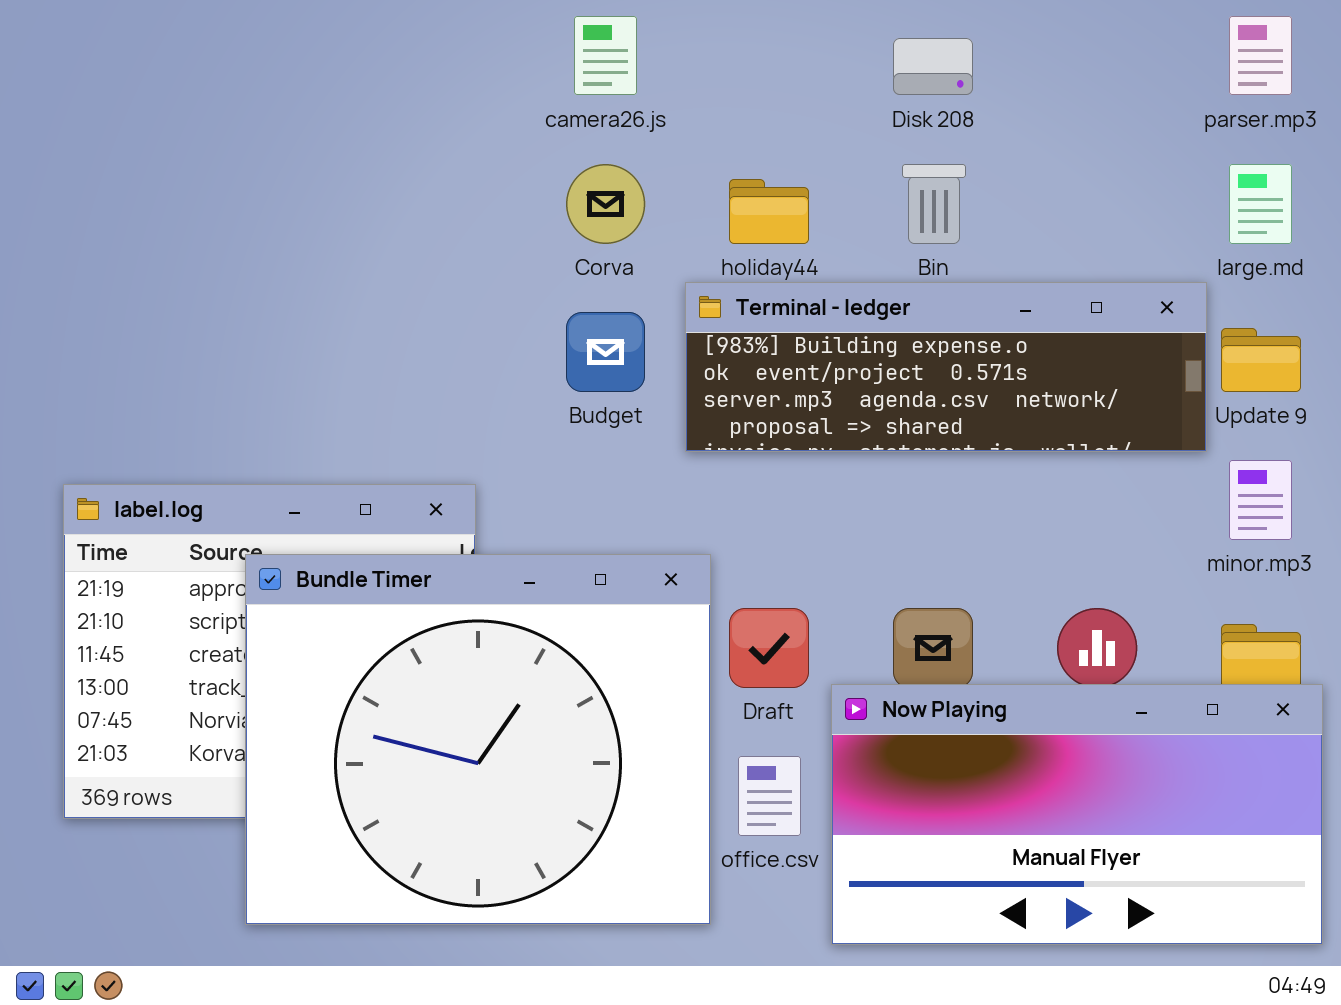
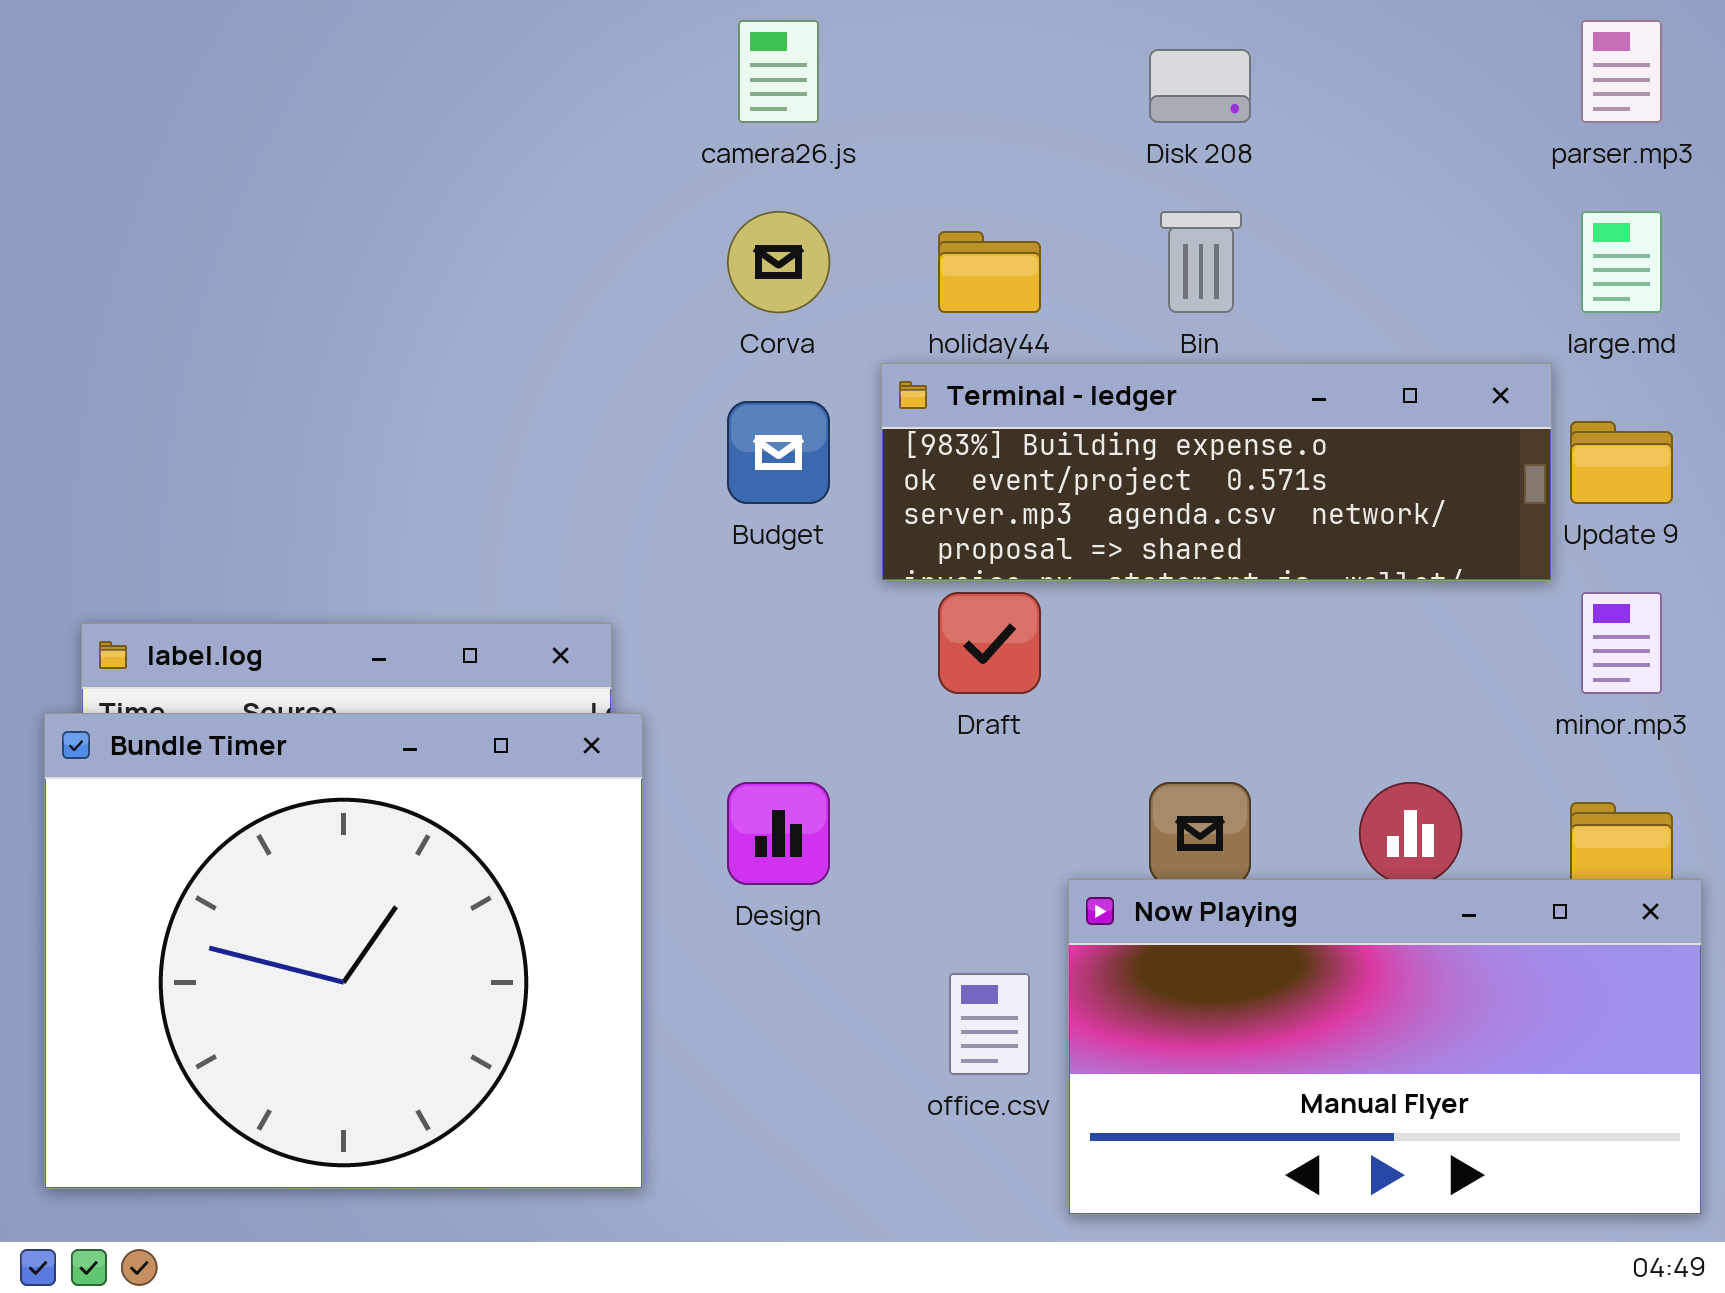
Bundle Timer: [245,554,711,925] -> [44,713,643,1189], moved
Draft: [729,608,809,688] -> [938,592,1041,694], moved

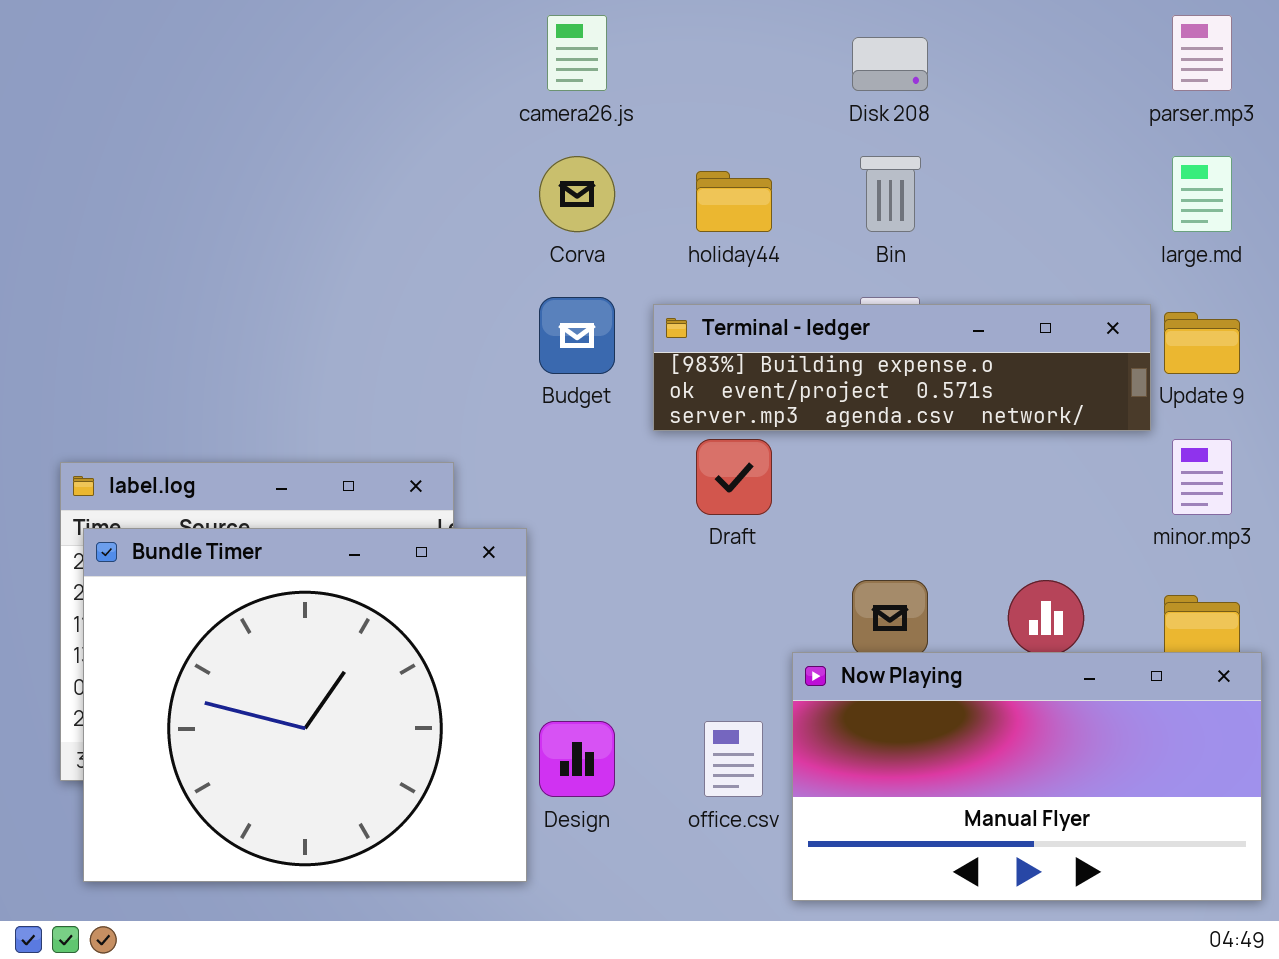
Terminal - ledger: [881,363,1552,581] -> [653,304,1151,431], resized
Bundle Timer: [44,713,643,1189] -> [83,528,527,882], moved
Design: [727,782,830,885] -> [539,721,615,797], moved

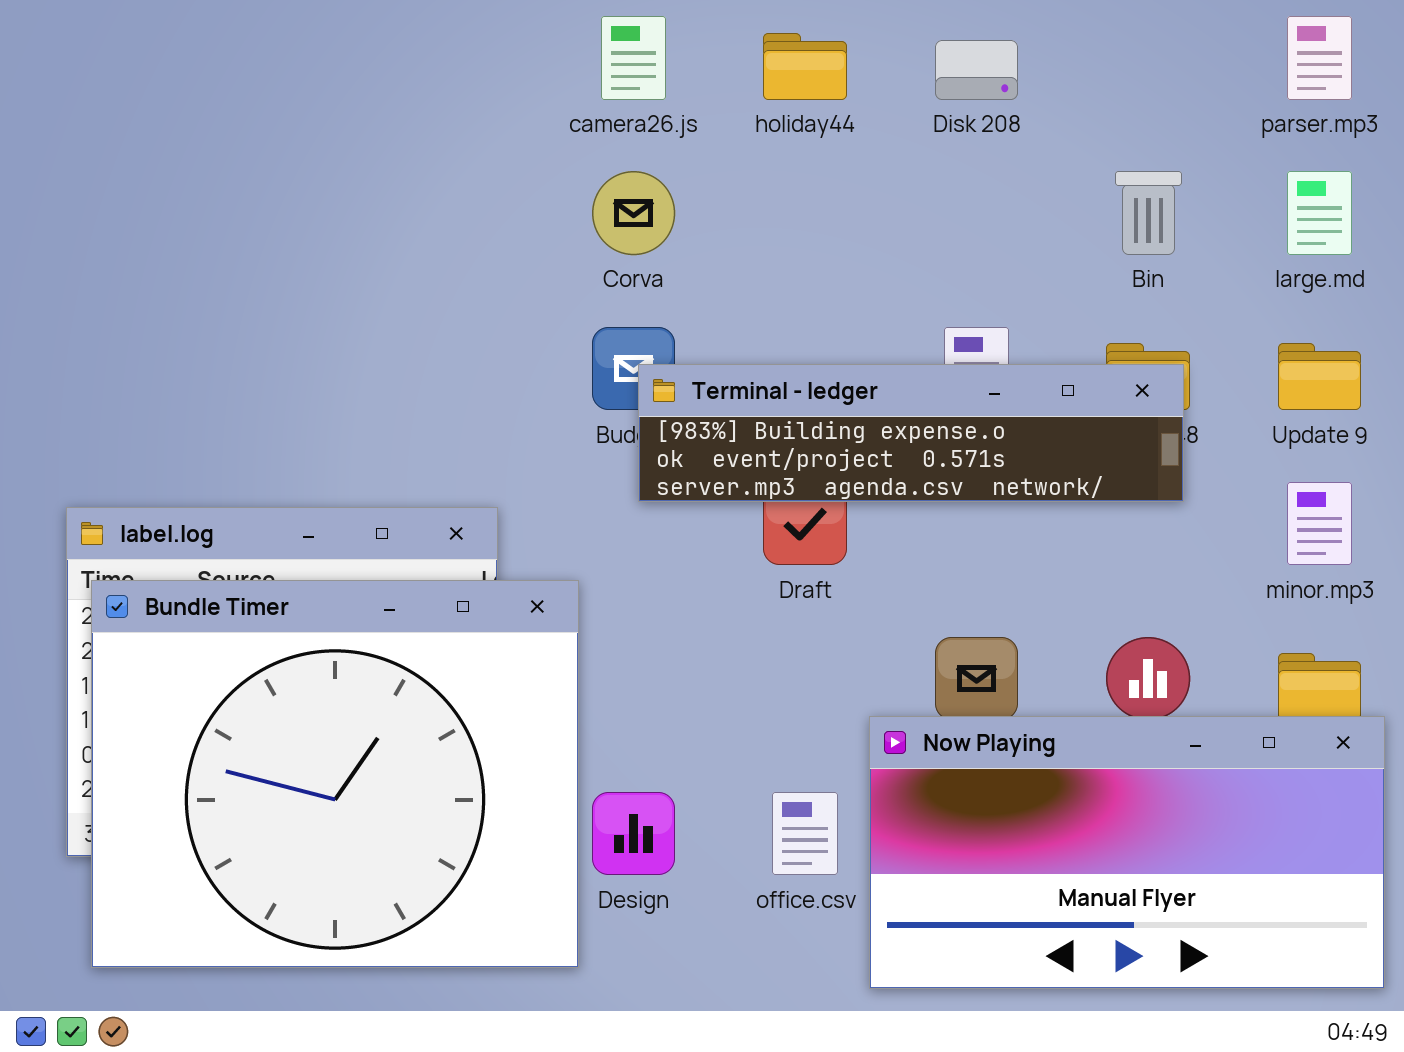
Bin: [860,156,921,232] -> [1115,171,1182,255], moved
holiday44: [696,171,772,232] -> [763,33,847,100], moved
Terminal - ledger: [653,304,1151,431] -> [638,364,1184,502], moved

